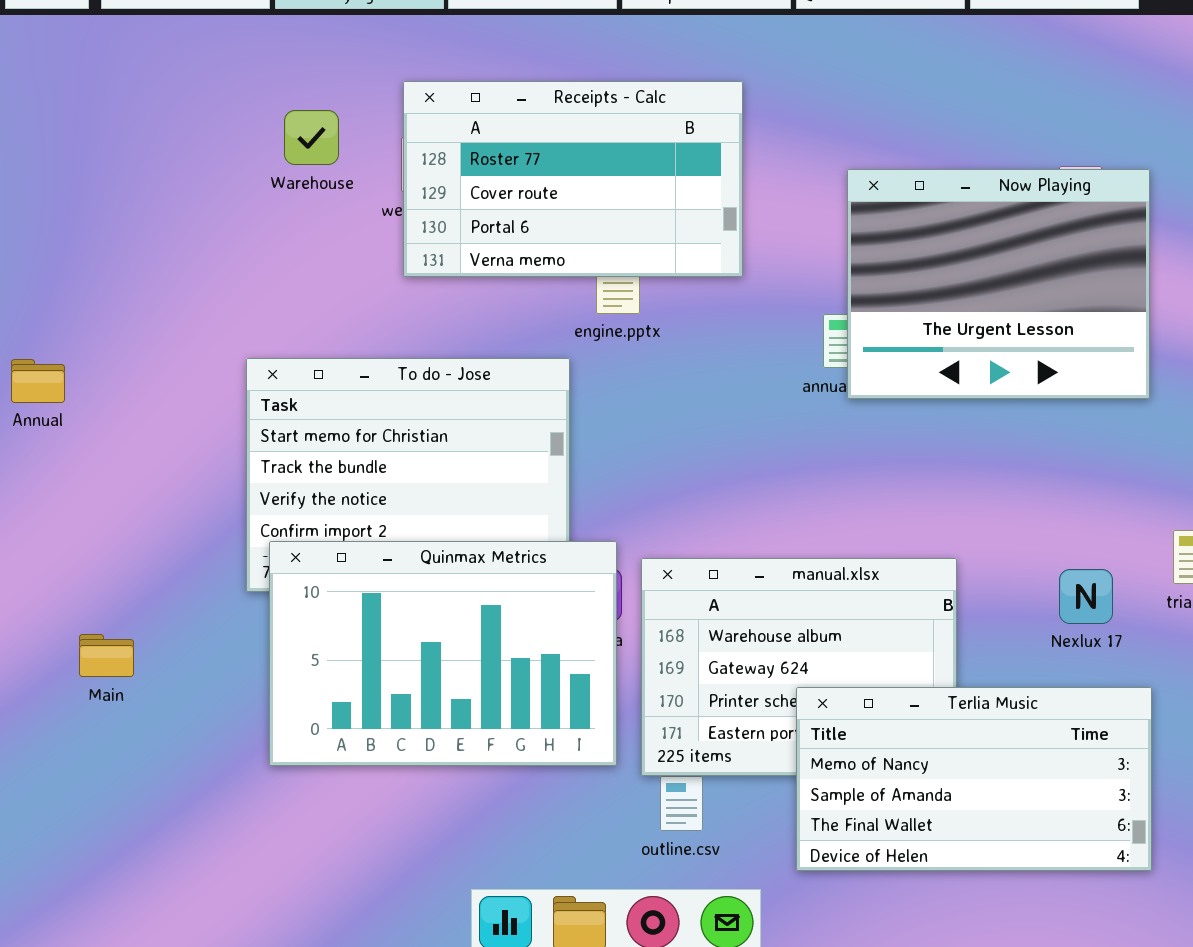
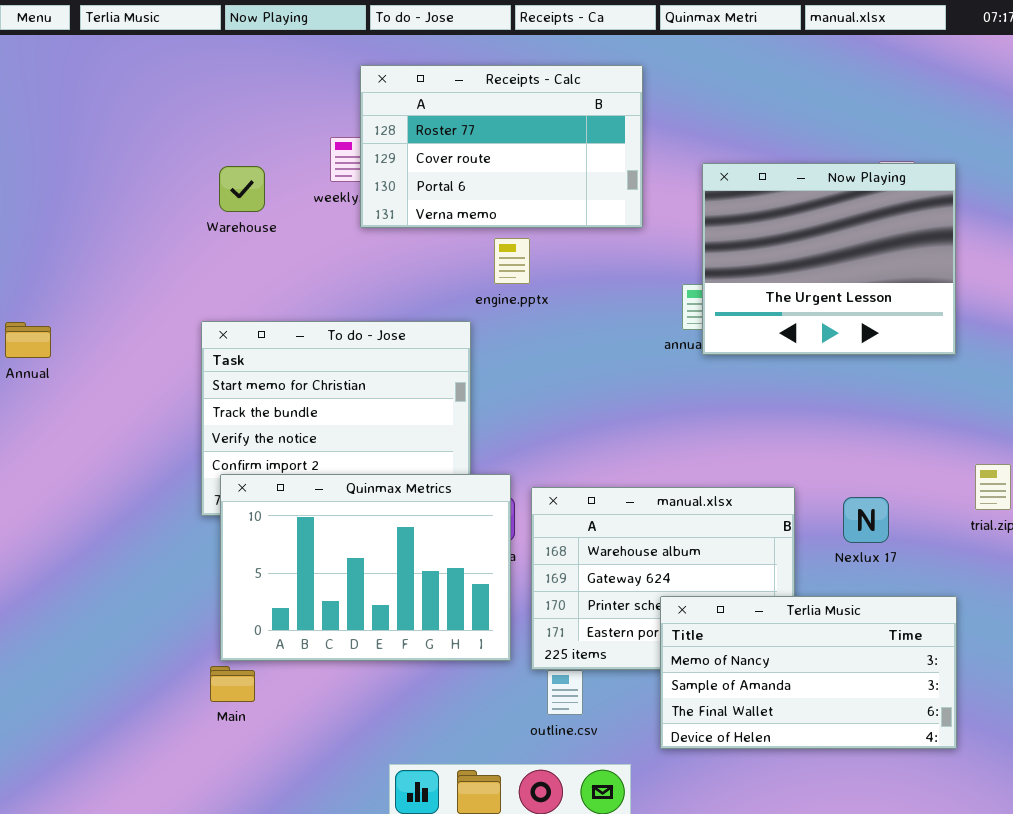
Receipts - Calc: [403,81,743,277] -> [360,65,643,228], moved
Warehouse: [284,110,339,165] -> [219,166,265,212], moved
Nexlux 17: [1059,569,1113,624] -> [843,497,889,543], moved
Main: [79,634,134,677] -> [210,666,255,702], moved

